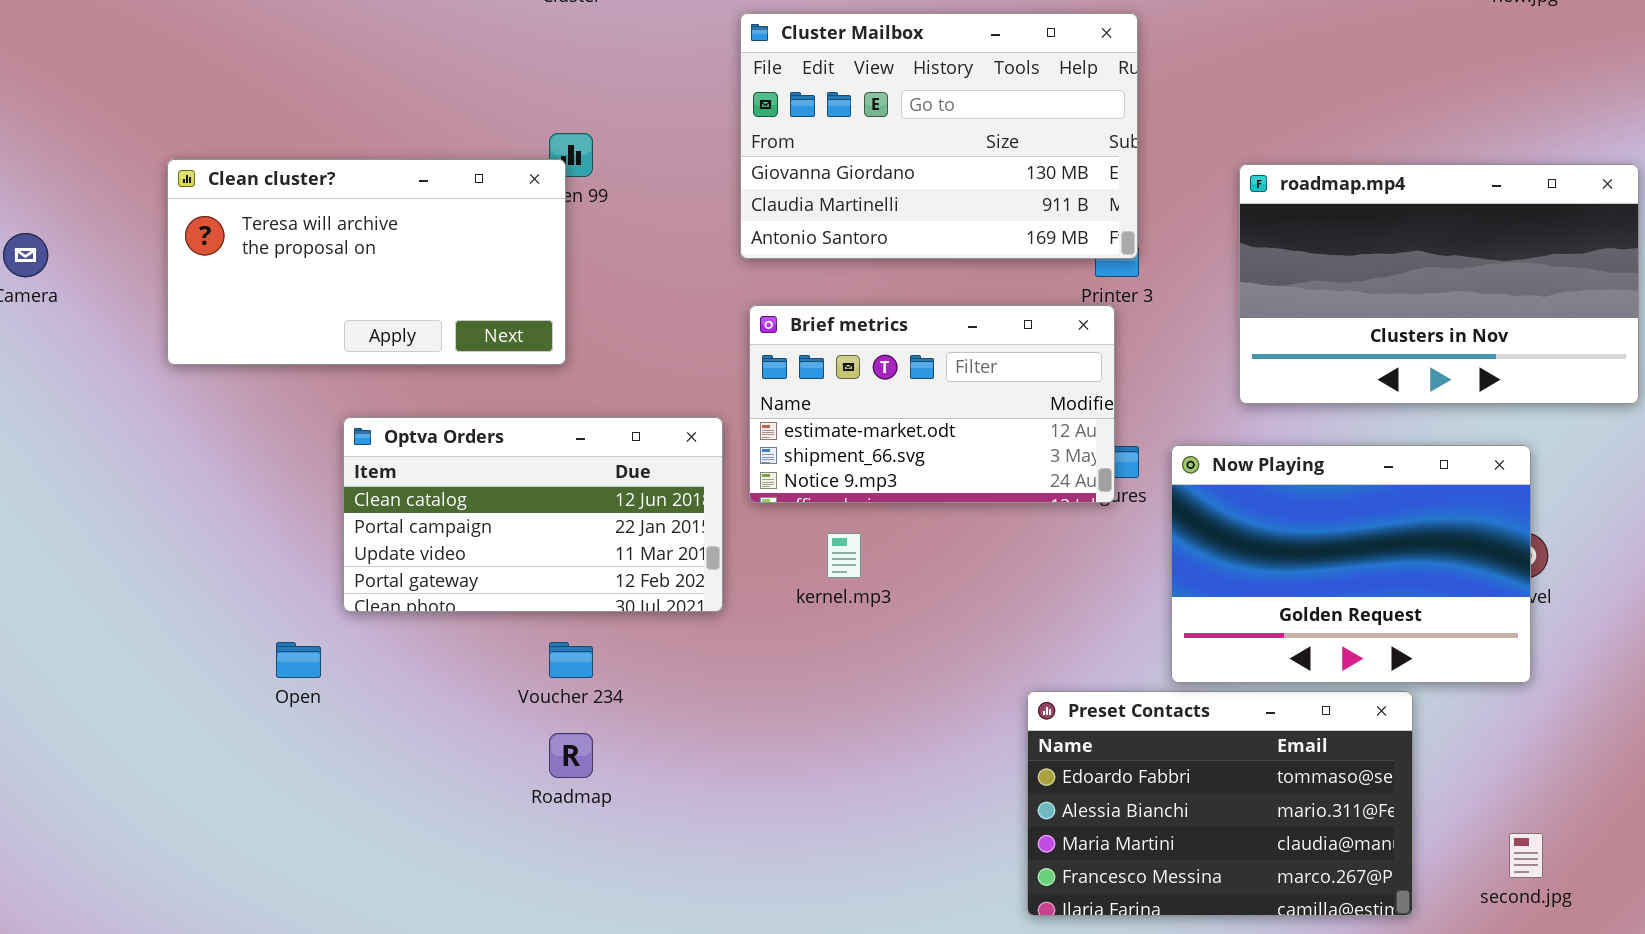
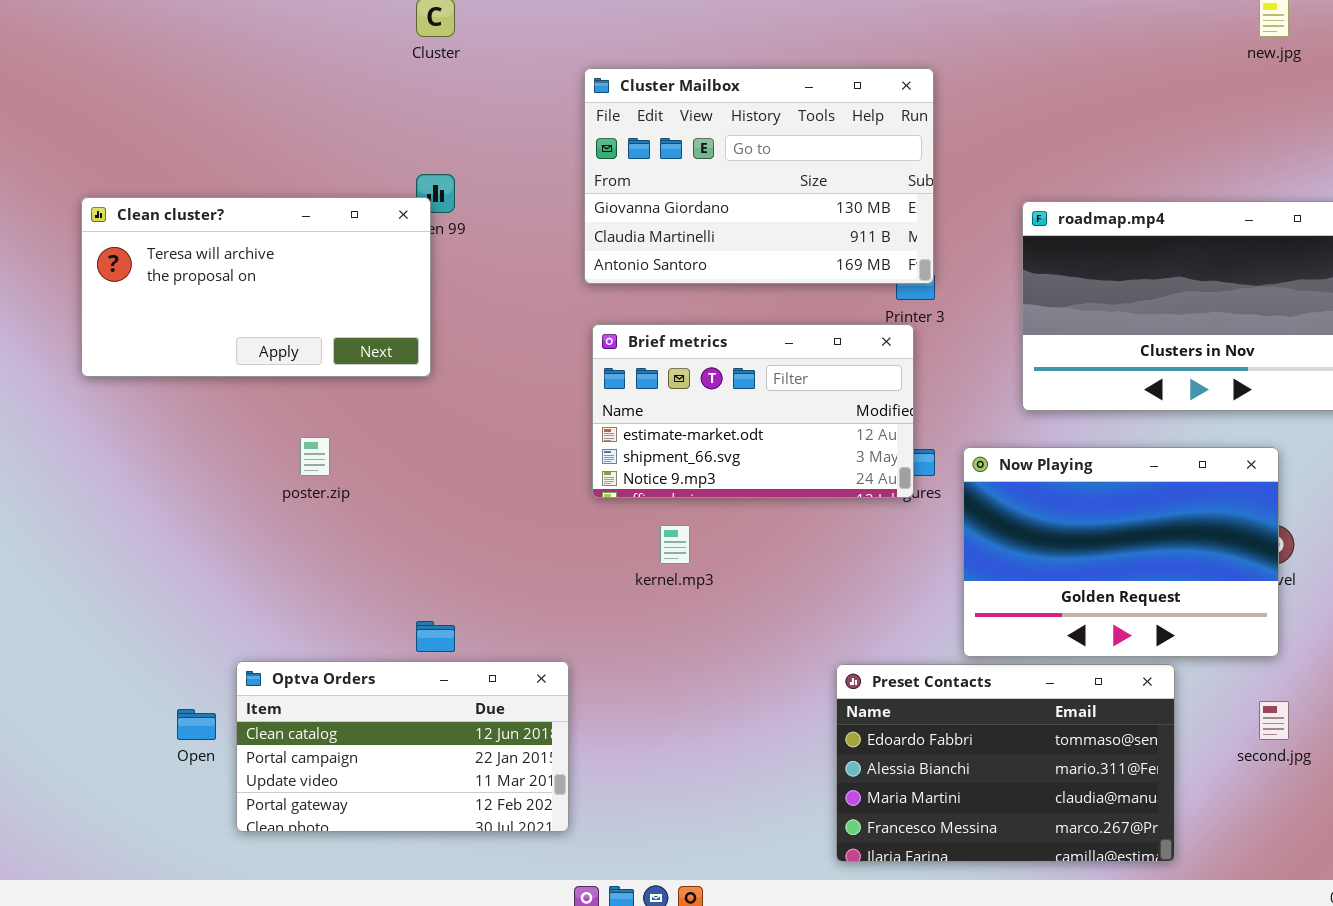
Optva Orders: [343,417,723,612] -> [236,661,569,832], moved
Open: [276,642,321,678] -> [177,709,216,740], moved
second.jpg: [1509,833,1543,878] -> [1259,701,1289,740], moved

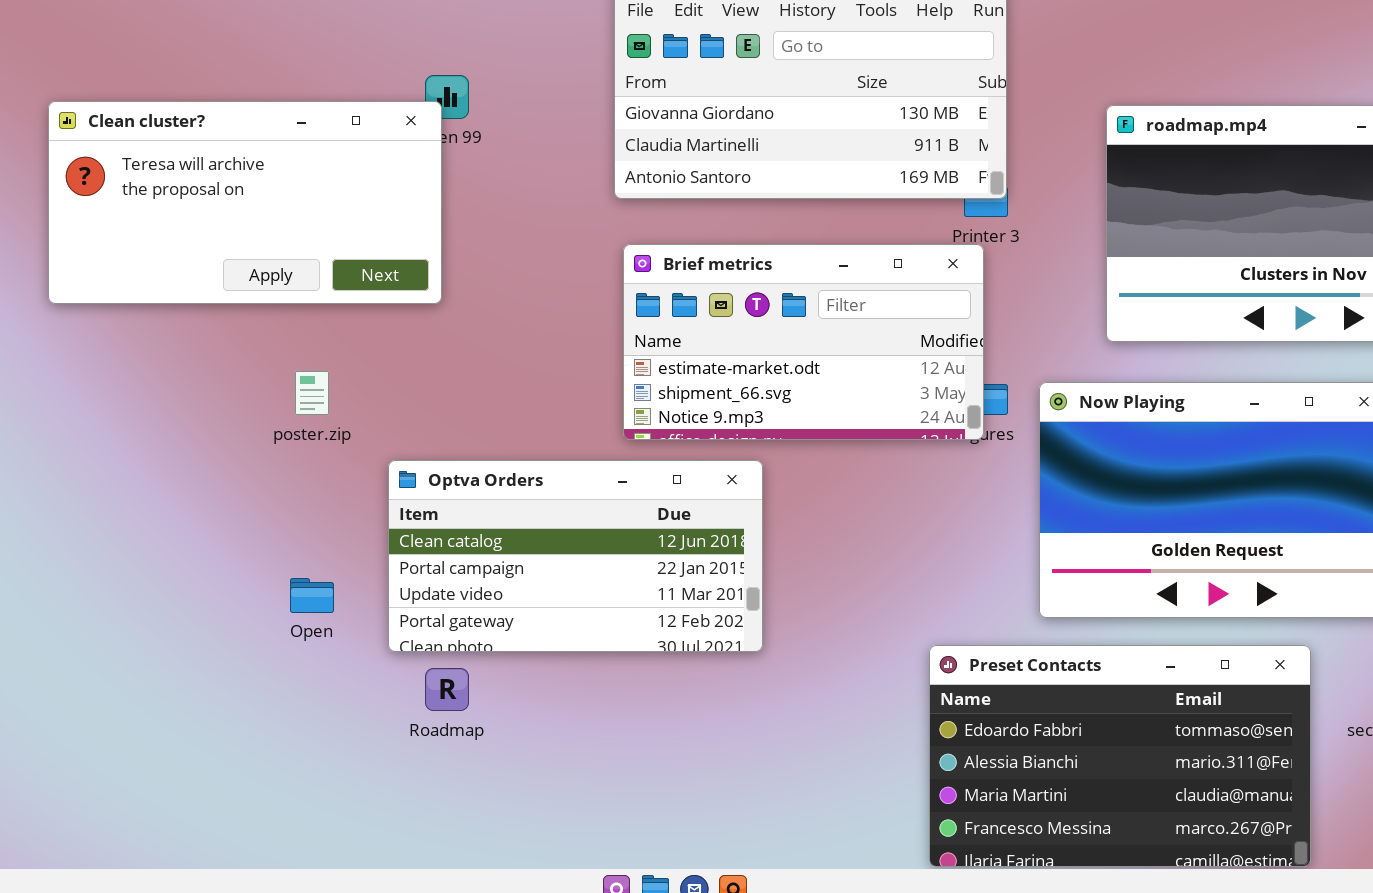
Optva Orders: [236,661,569,832] -> [388,460,763,652], moved
Preset Contacts: [836,664,1175,862] -> [929,645,1311,867], moved
Open: [177,709,216,740] -> [290,578,334,613], moved

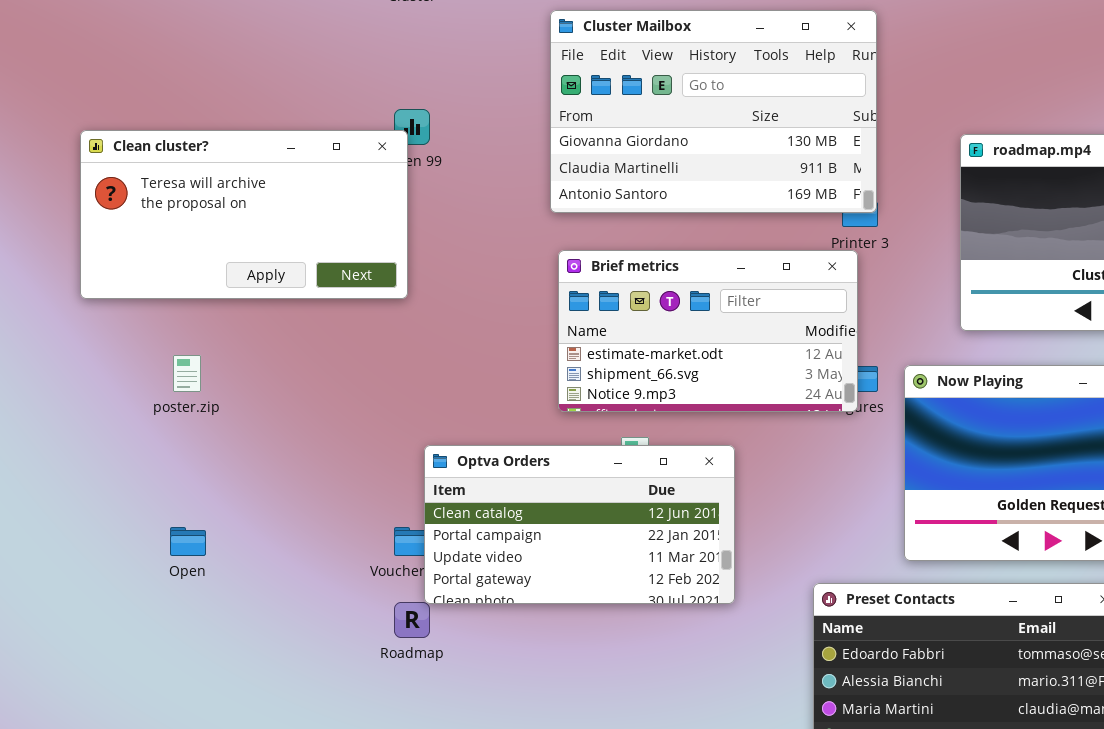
poster.zip: [295,371,329,415] -> [173,355,201,392], moved
Optva Orders: [388,460,763,652] -> [424,445,735,604], moved
Open: [290,578,334,613] -> [170,527,206,556], moved

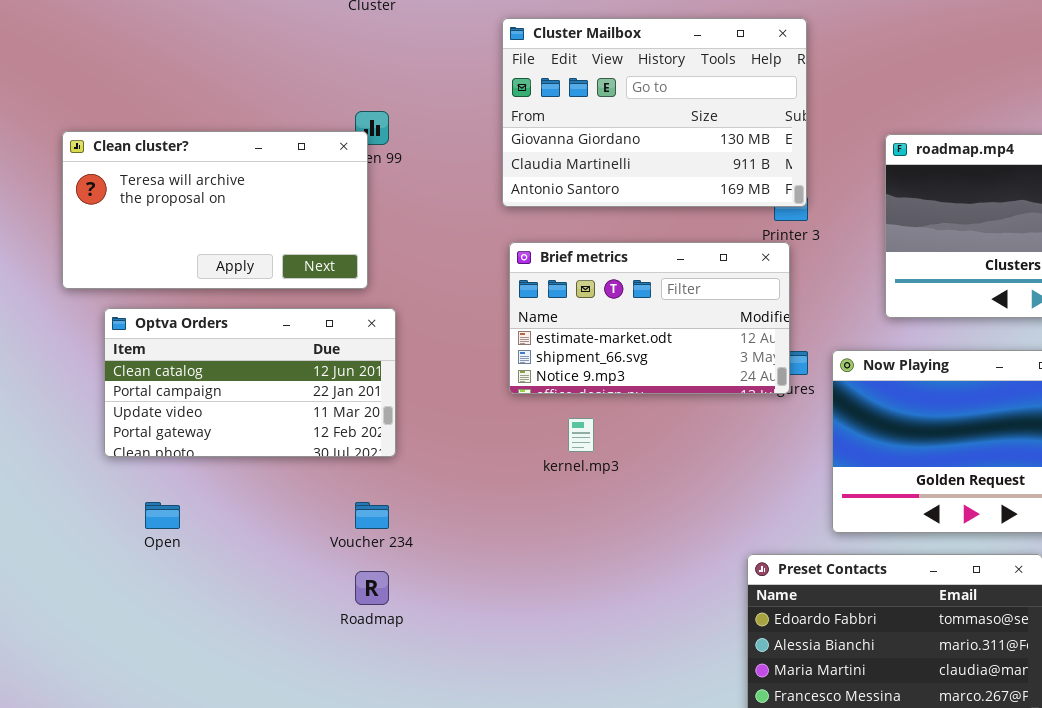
Optva Orders: [424,445,735,604] -> [104,308,396,457], moved

